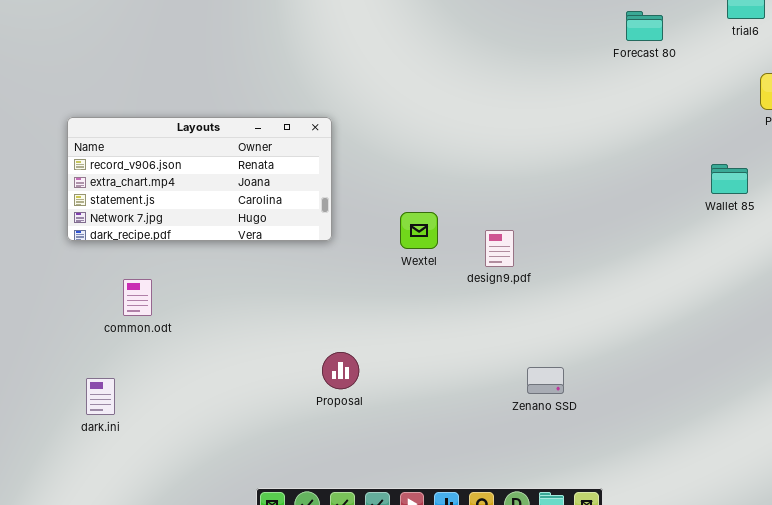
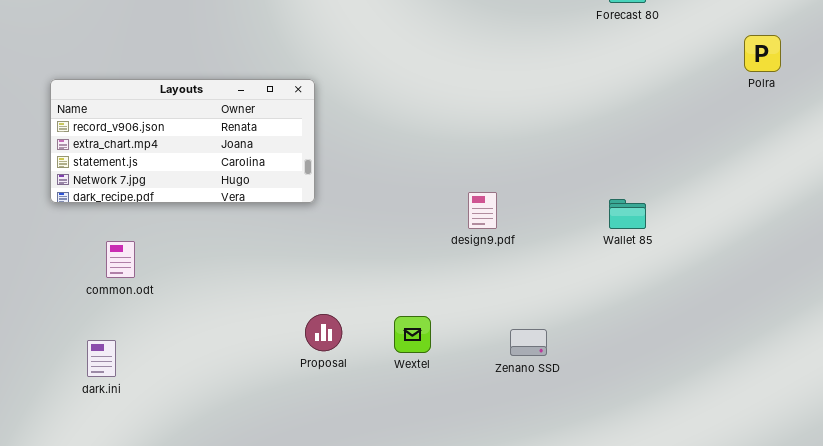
Wallet 85: [711,164,748,194] -> [609,199,646,229], moved
Wextel: [400,212,438,249] -> [394,316,431,353], moved
dark.ini: [86,378,115,415] -> [87,340,116,377], moved

